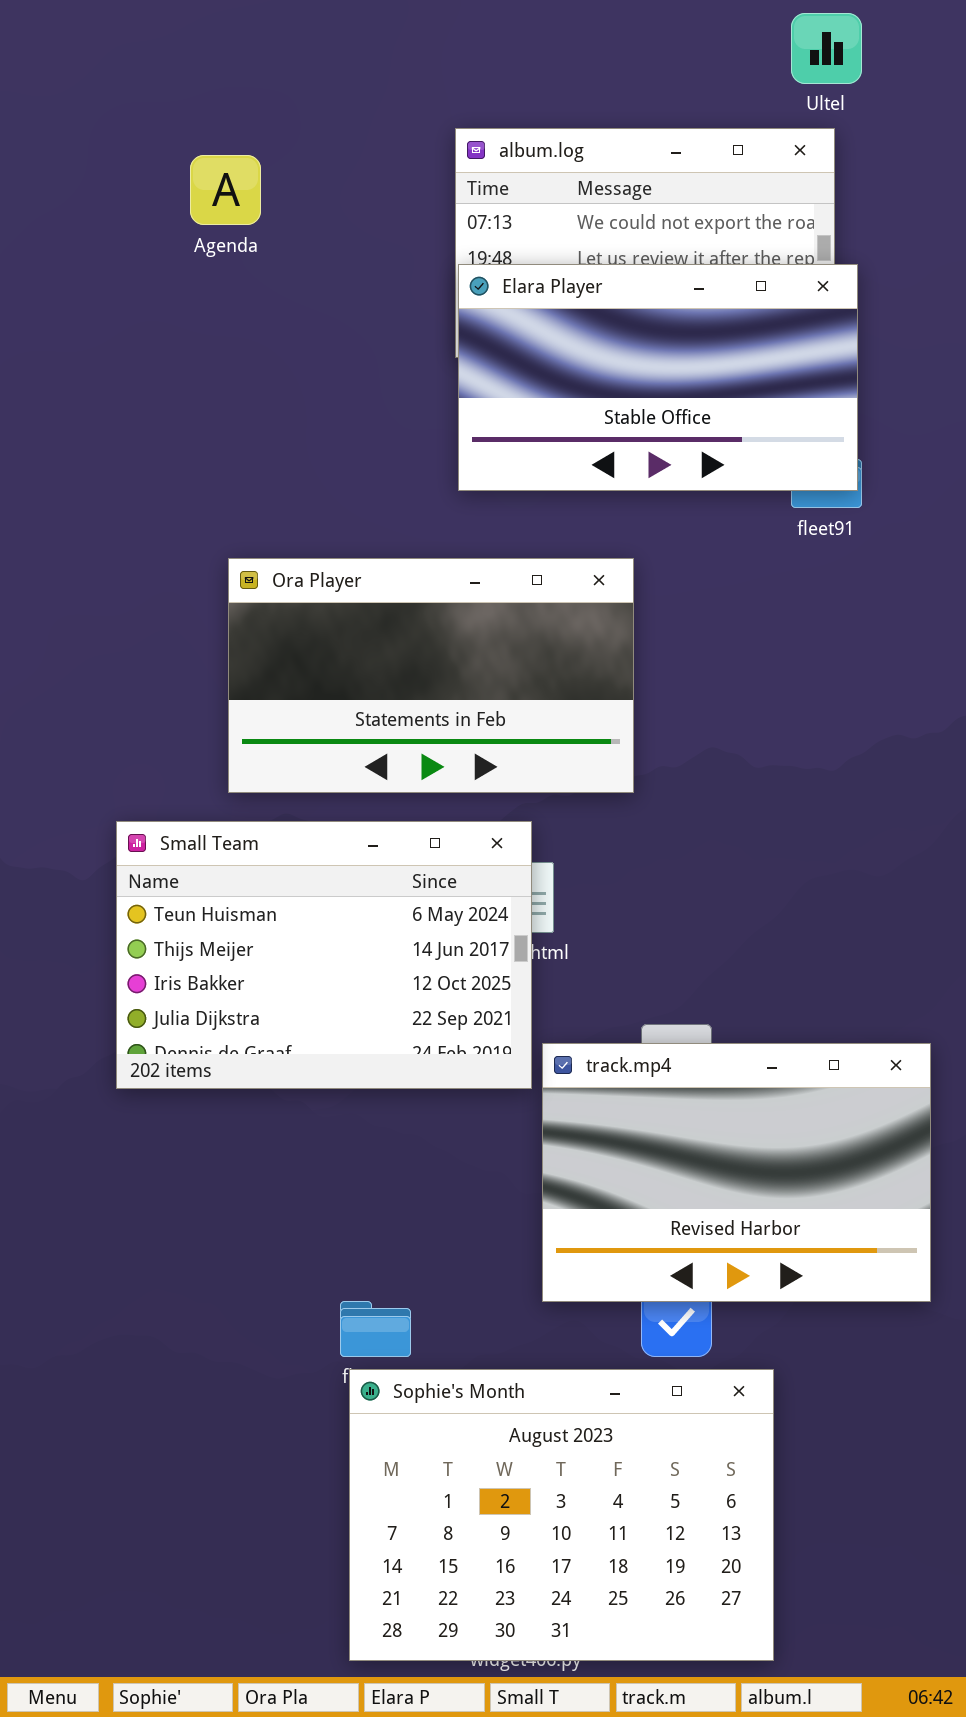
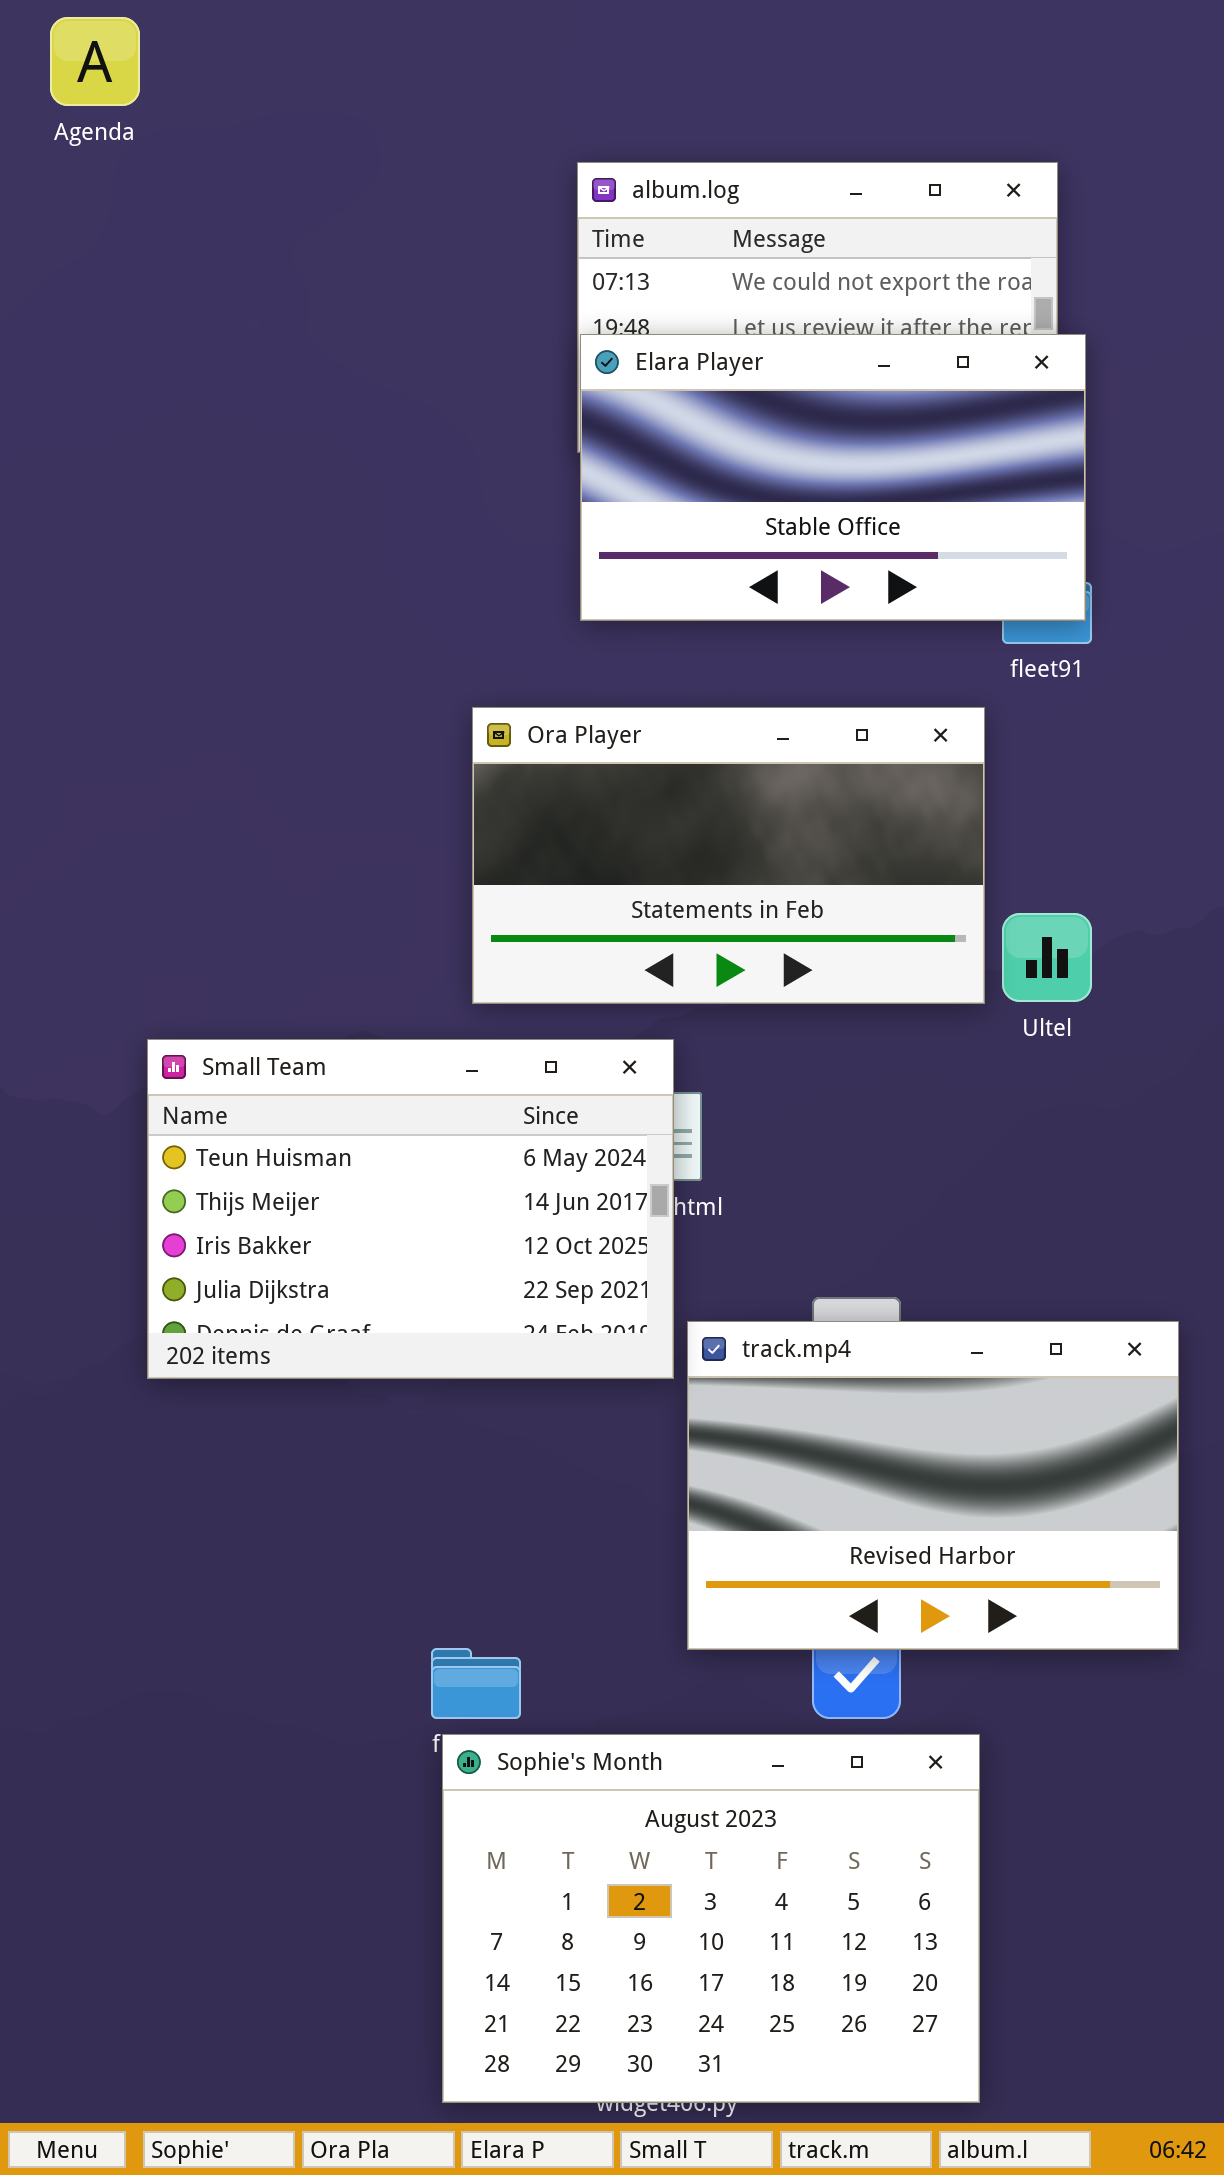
Ultel: [791,13,862,84] -> [1002,913,1092,1002], moved
Agenda: [190,155,261,225] -> [50,17,140,106], moved
Ora Player: [228,558,634,793] -> [472,707,985,1004], moved

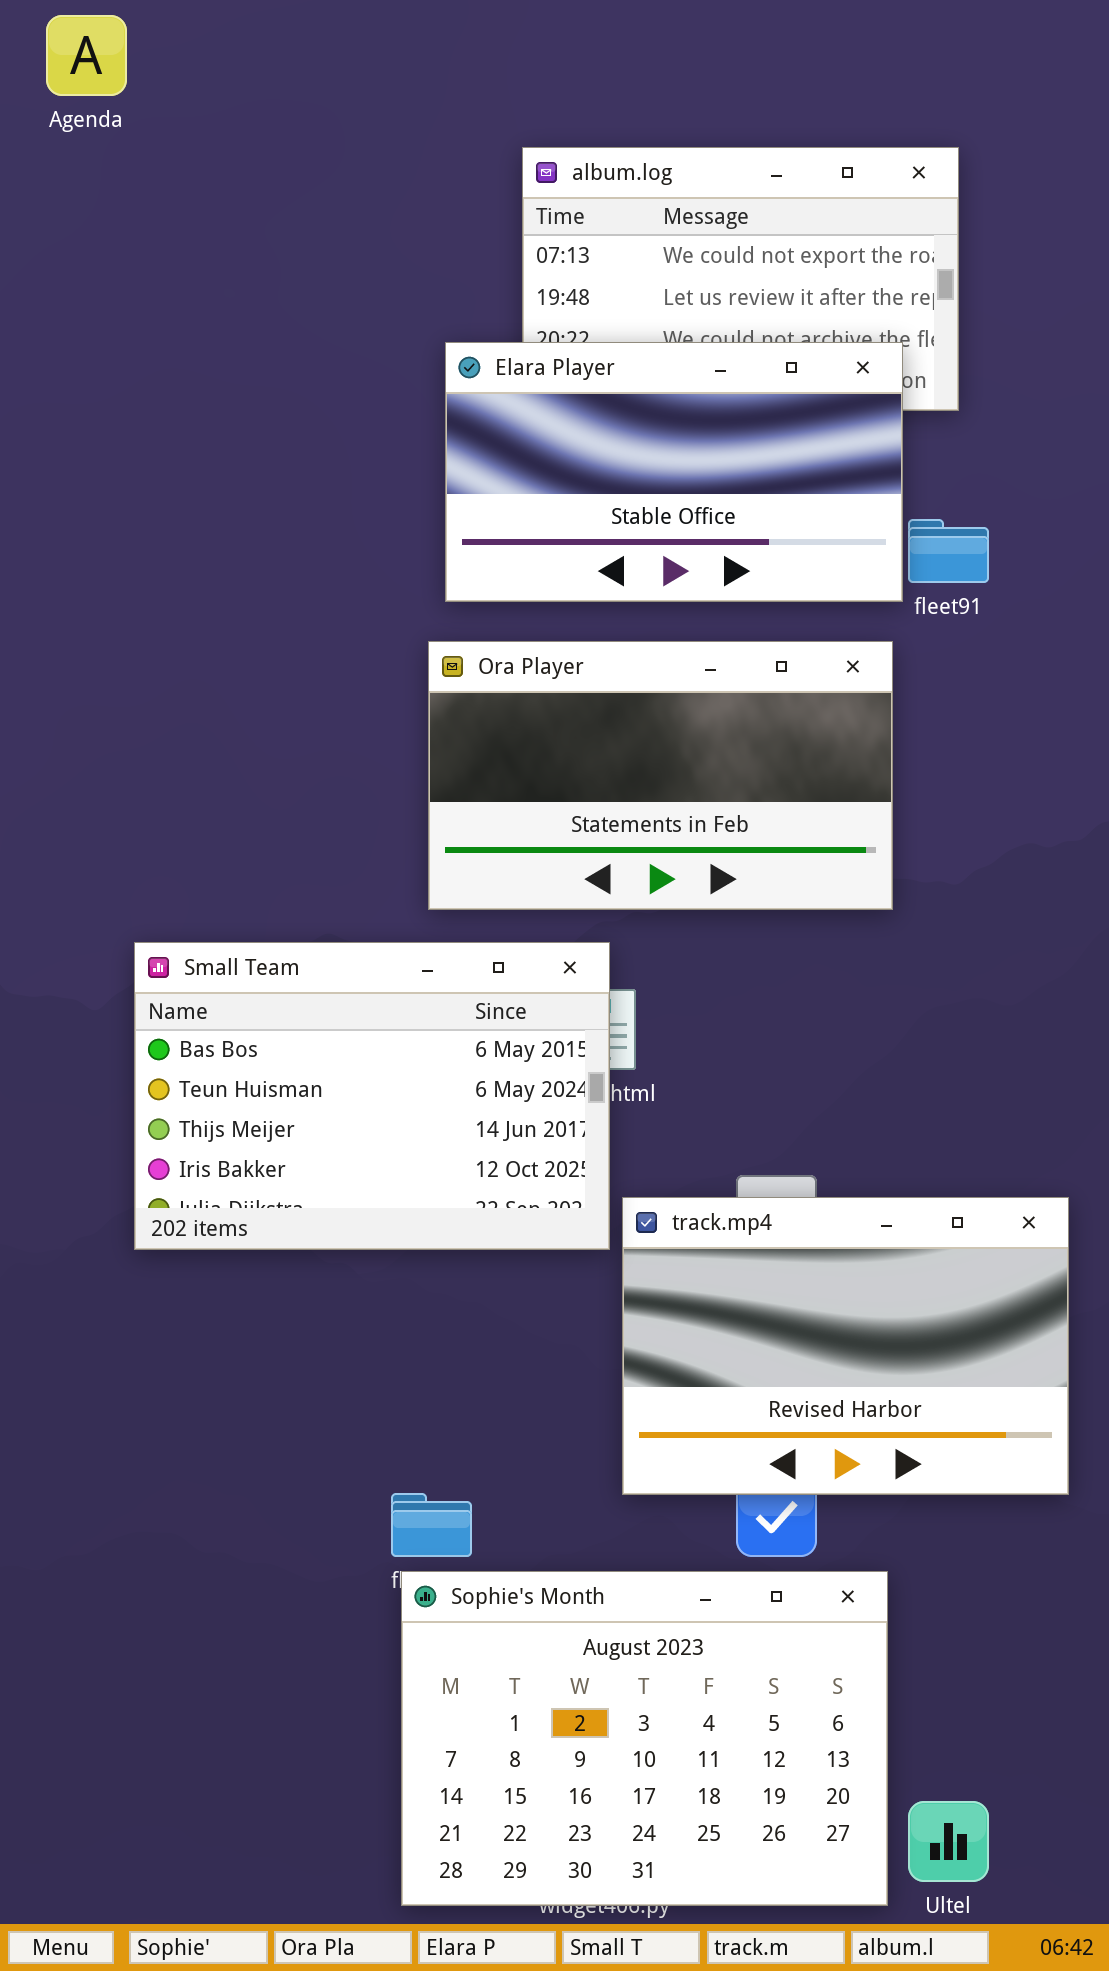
Elara Player: [580,334,1086,621] -> [445,342,903,602], moved
Ultel: [1002,913,1092,1002] -> [908,1801,989,1882], moved
Small Team: [147,1039,674,1379] -> [134,942,610,1250], scrolled up 1 row

